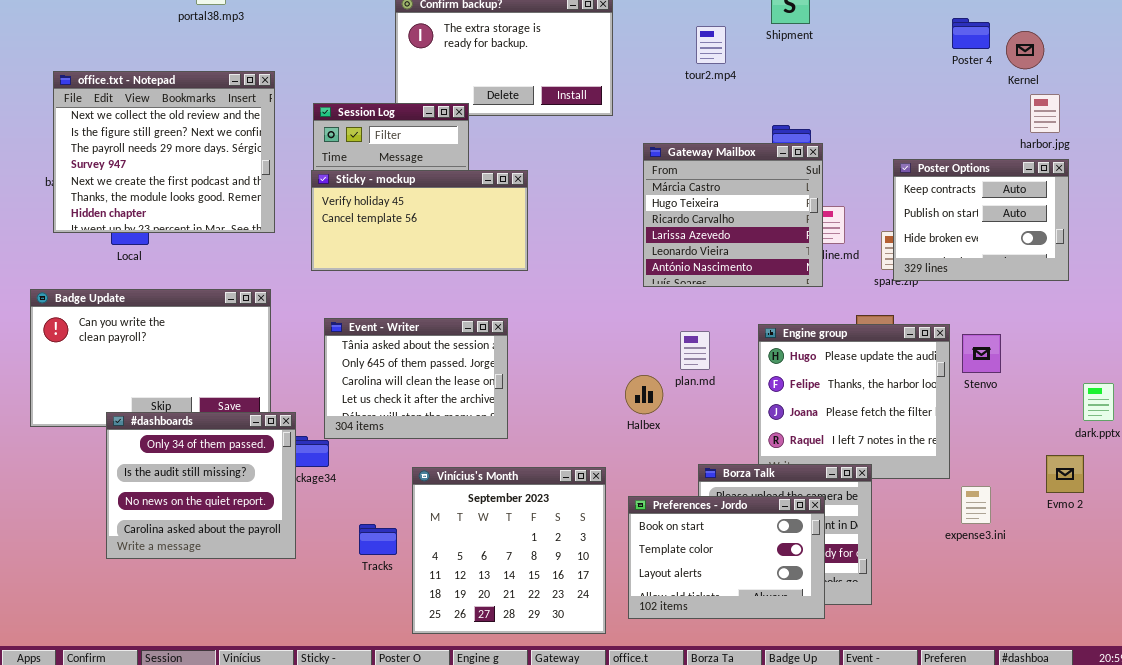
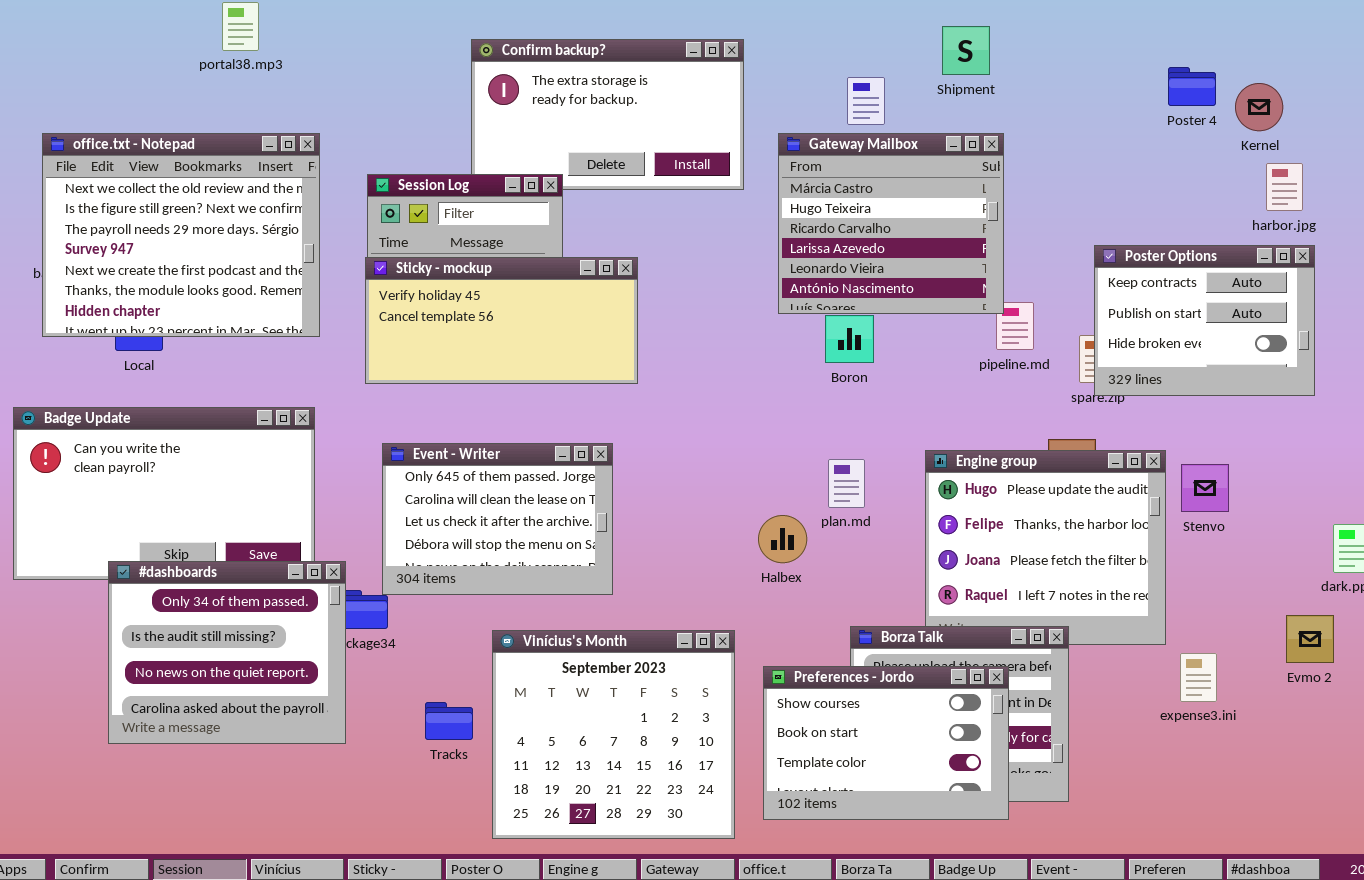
Gateway Mailbox: [643,143,823,287] -> [778,133,1004,314], moved
Event - Writer: [324,318,508,439] -> [382,443,613,595], scrolled down 1 row
Preferences - Jordo: [628,496,825,619] -> [763,666,1009,820], scrolled up 1 row

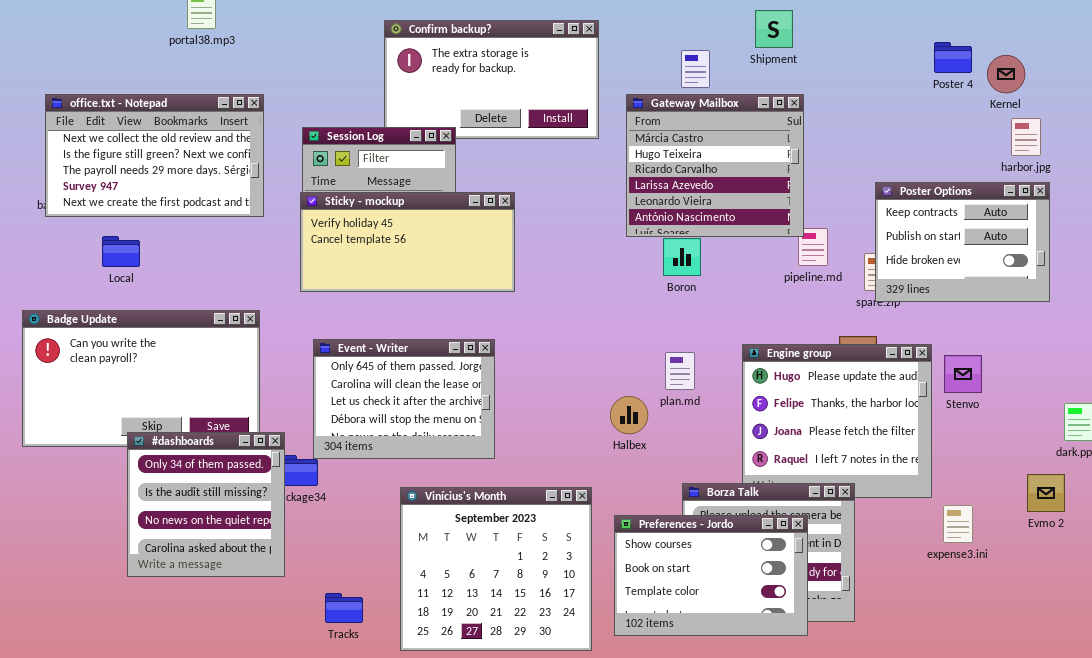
office.txt - Notepad: [42,133,320,337] -> [45,94,264,217], resized
#dashboards: [108,561,346,744] -> [127,432,285,577], resized
Tracks: [425,702,473,740] -> [325,593,363,623], moved

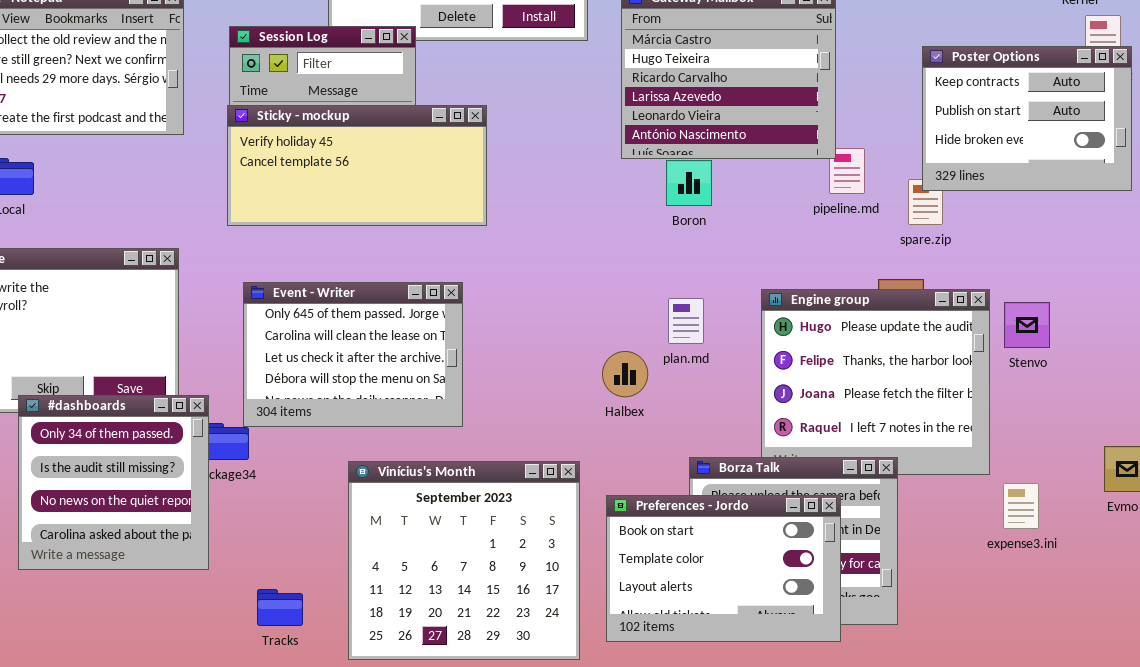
Poster Options: [875,182,1050,302] -> [922,46,1132,191], moved
Preferences - Jordo: [614,515,808,636] -> [606,495,841,642], scrolled down 1 row

